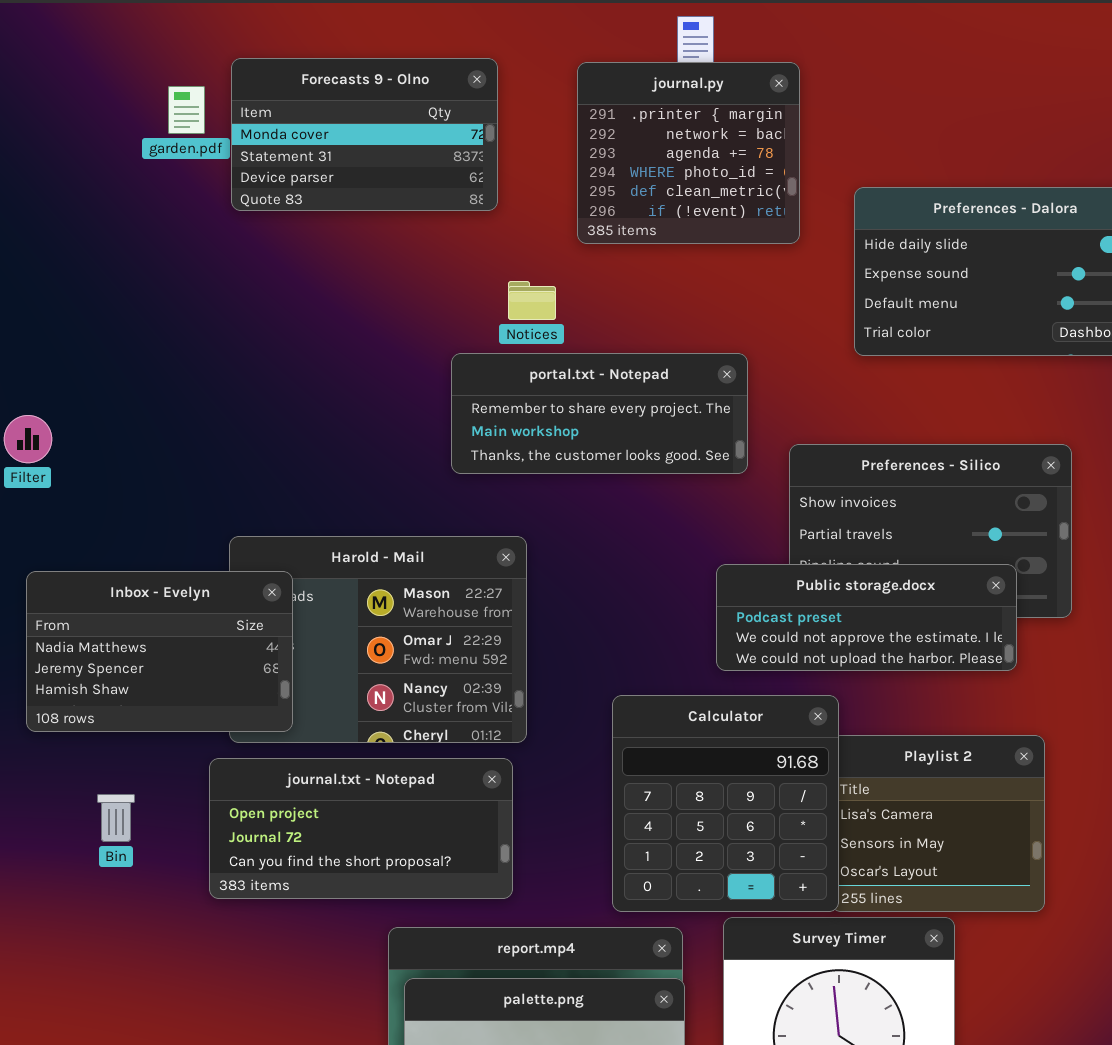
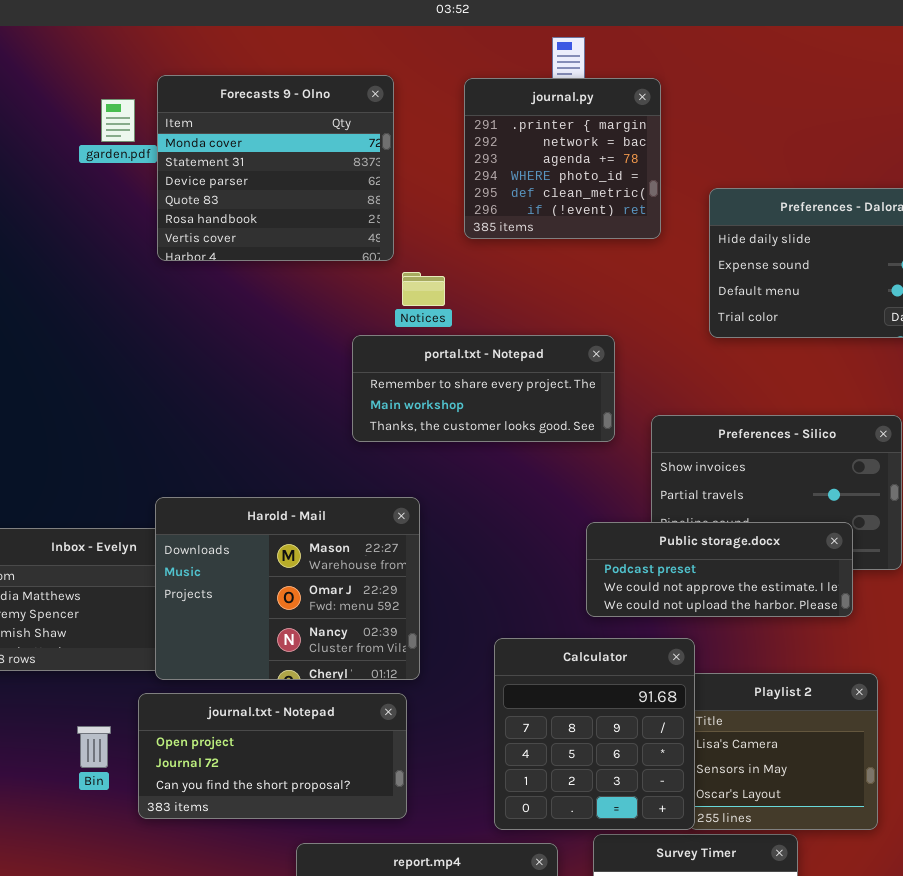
Forecasts 9 - Olno: [231,58,498,211] -> [157,75,394,261], resized
Harold - Mail: [229,536,527,743] -> [155,497,420,680], raised
Bin: [97,794,135,842] -> [77,726,111,768], moved

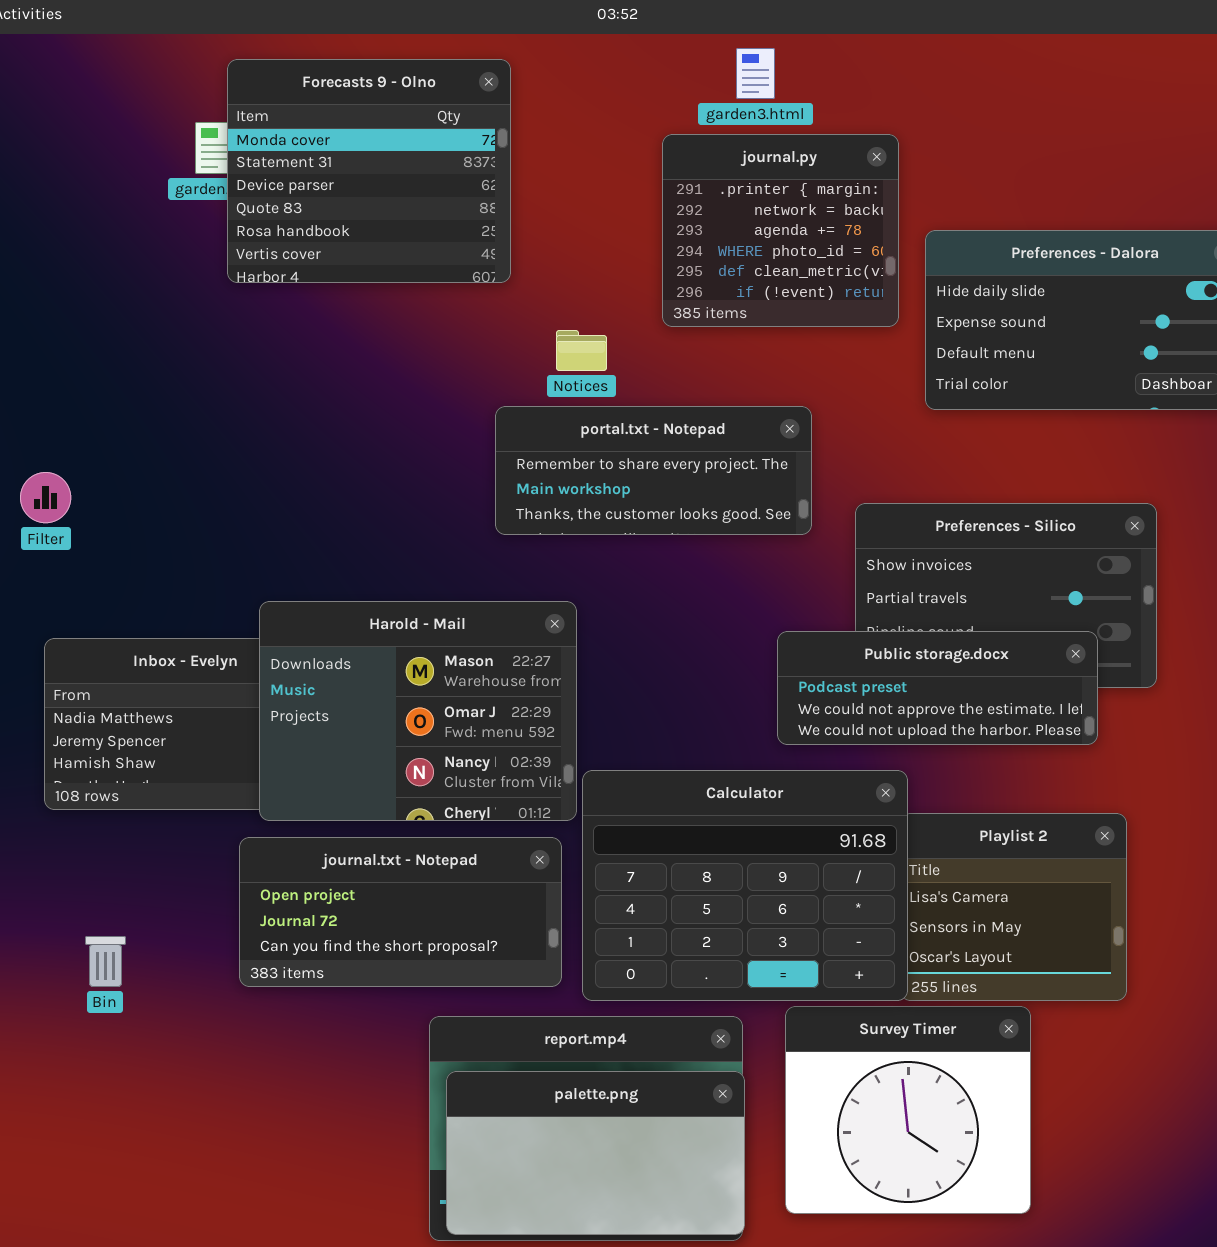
Forecasts 9 - Olno: [157,75,394,261] -> [227,59,511,283], moved
journal.py: [464,78,661,239] -> [662,134,899,327], moved
Calculator: [494,638,695,830] -> [582,770,908,1001], resized
Bin: [77,726,111,768] -> [85,936,126,987], moved

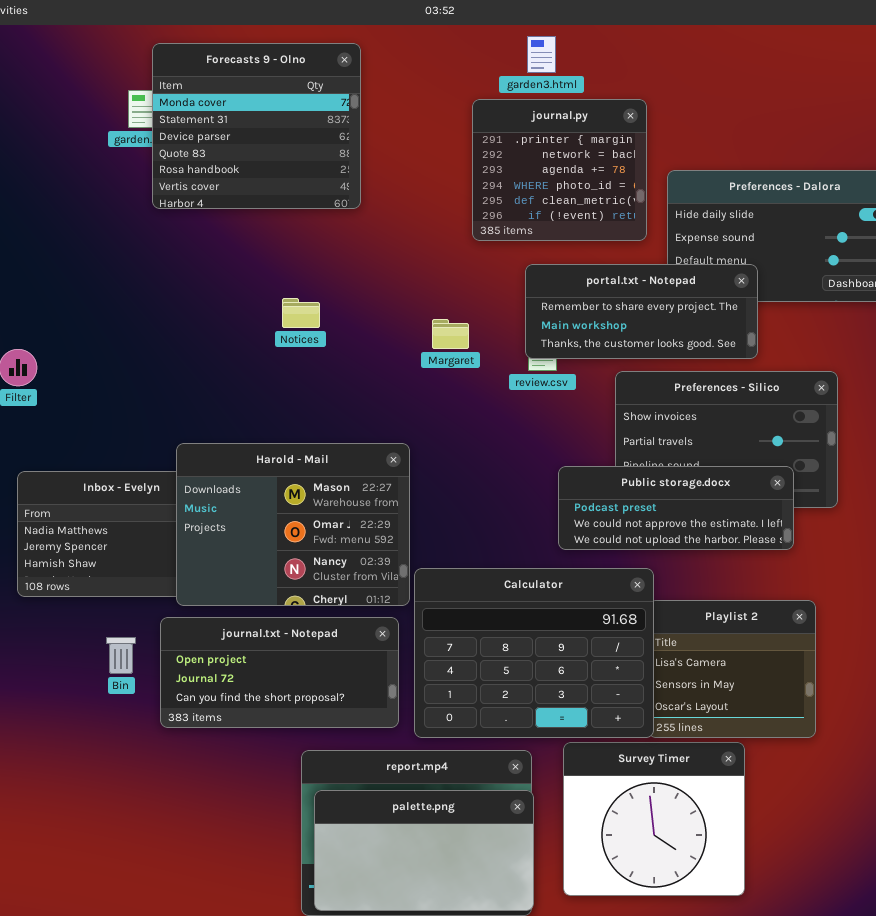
Notices: [556,330,607,371] -> [282,298,320,328], moved
portal.txt - Notepad: [495,406,812,535] -> [525,264,758,359], moved
Bin: [85,936,126,987] -> [106,637,136,674], moved

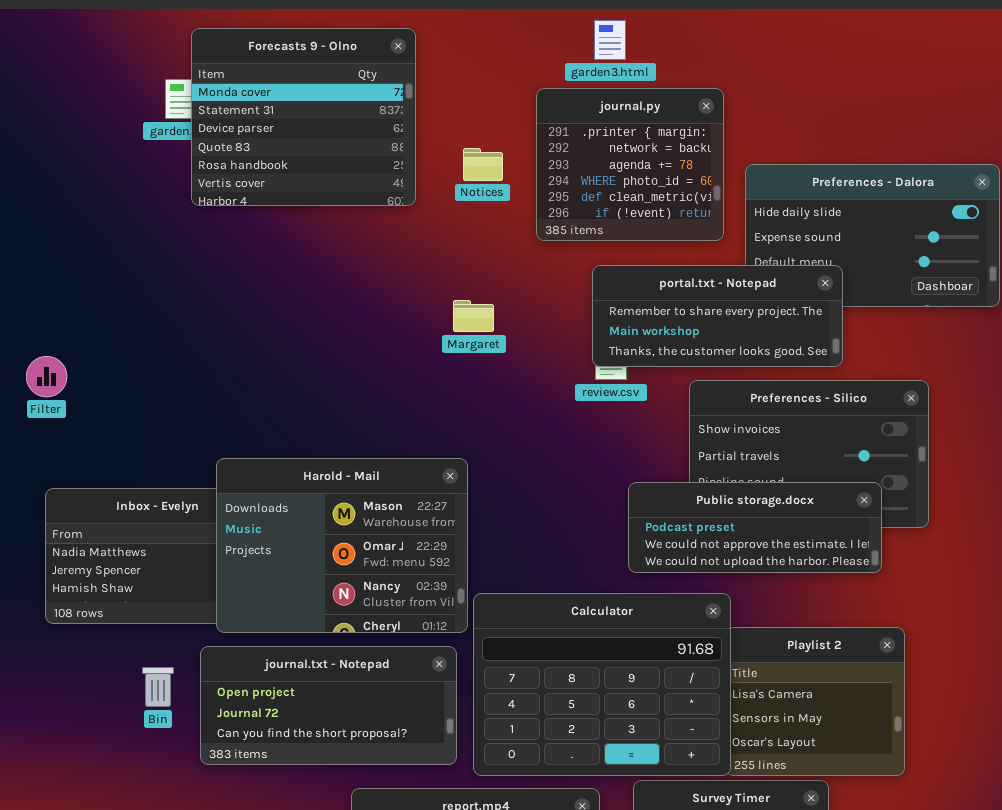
Notices: [282,298,320,328] -> [463,148,503,181], moved
Margaret: [432,319,469,349] -> [453,300,494,332], moved

